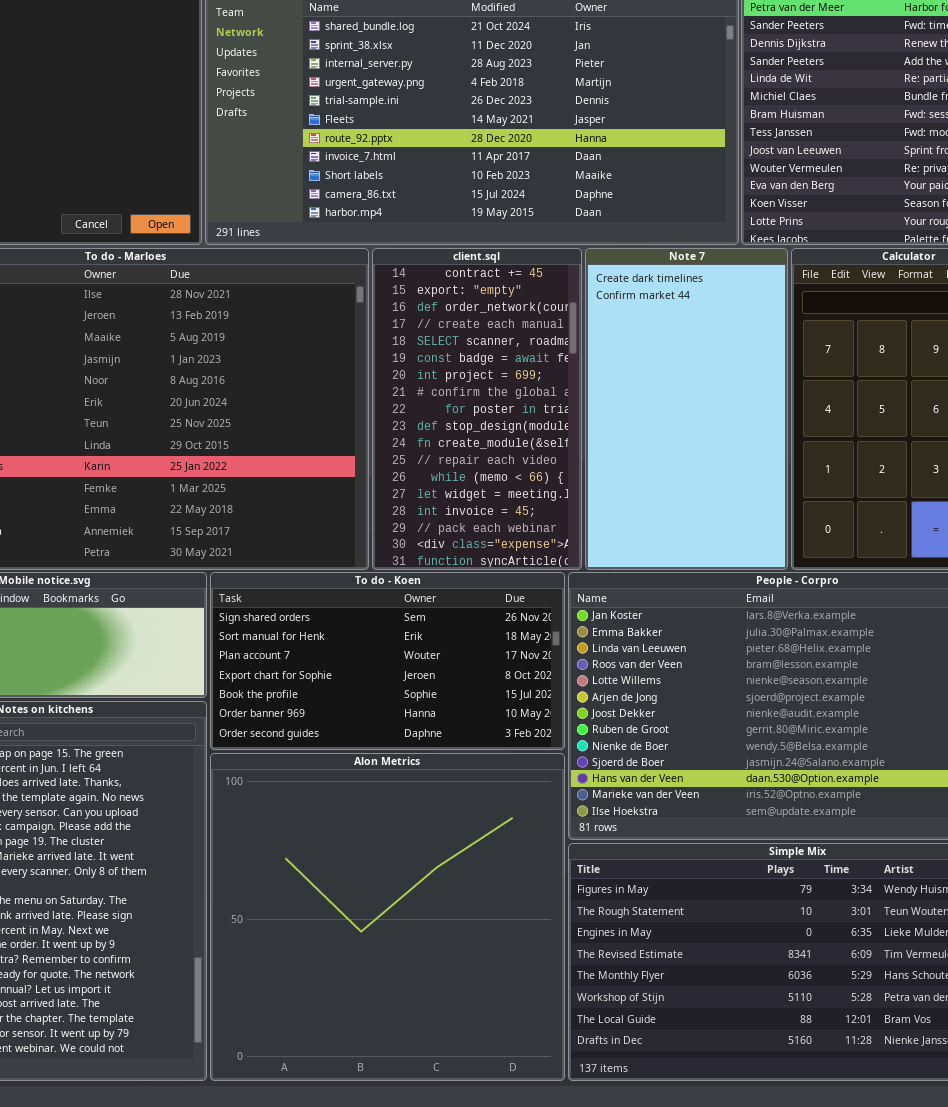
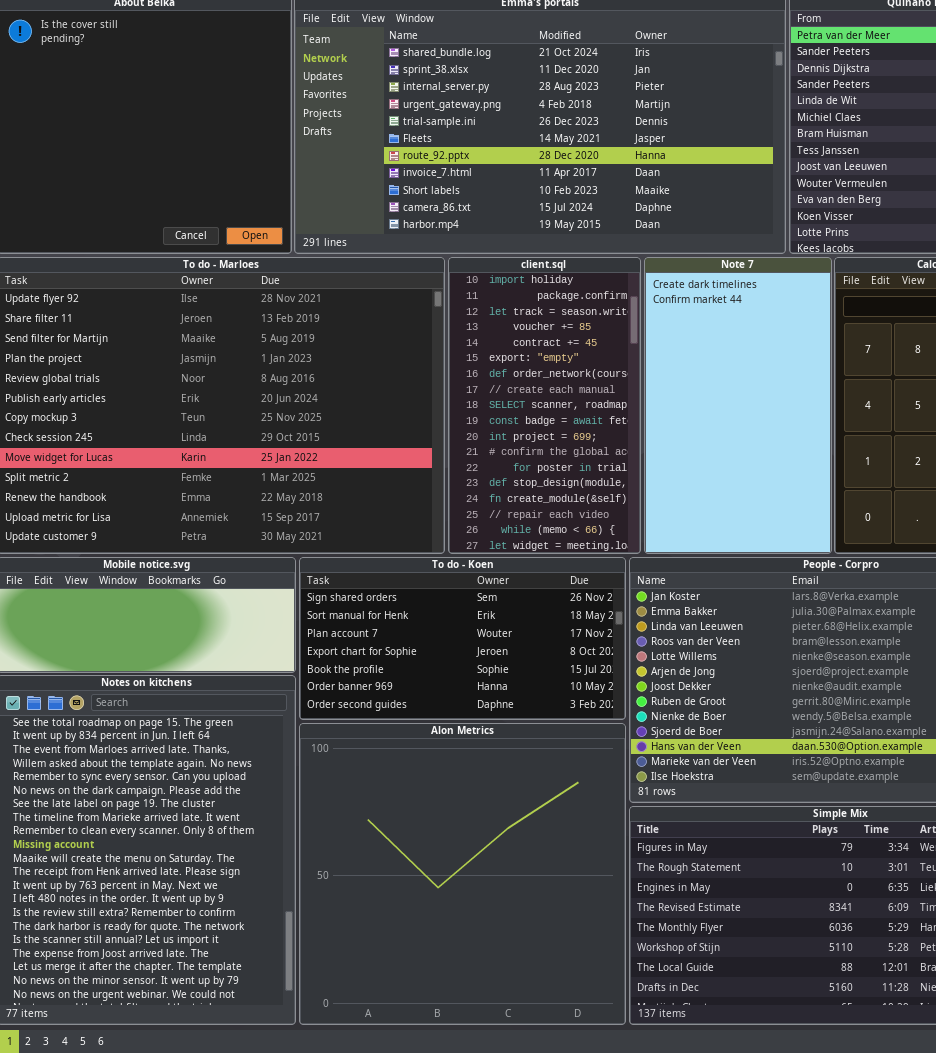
client.sql: [372,248,582,570] -> [448,257,641,554], scrolled up 4 rows

